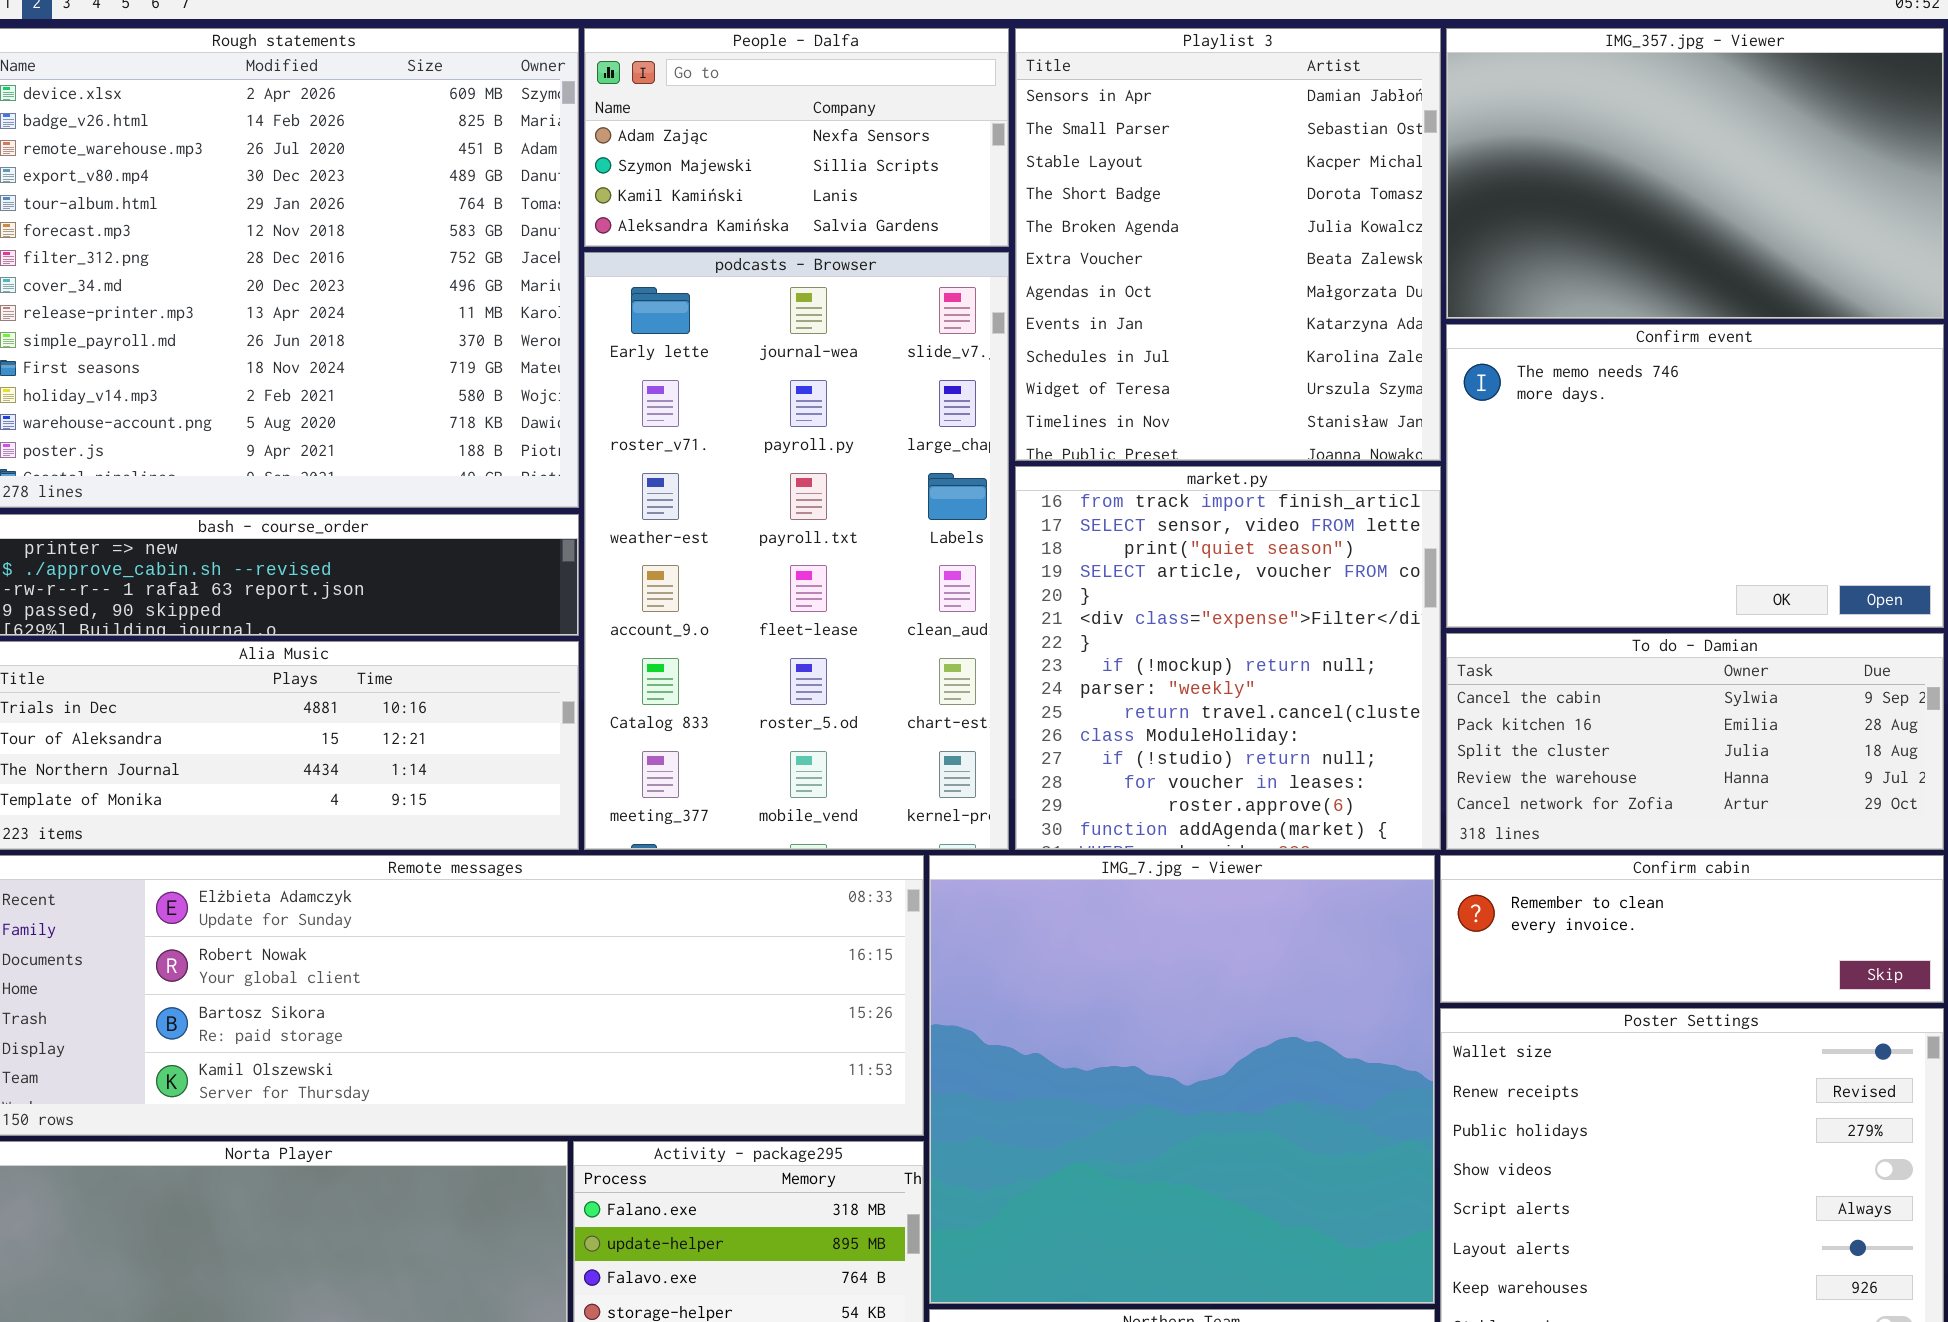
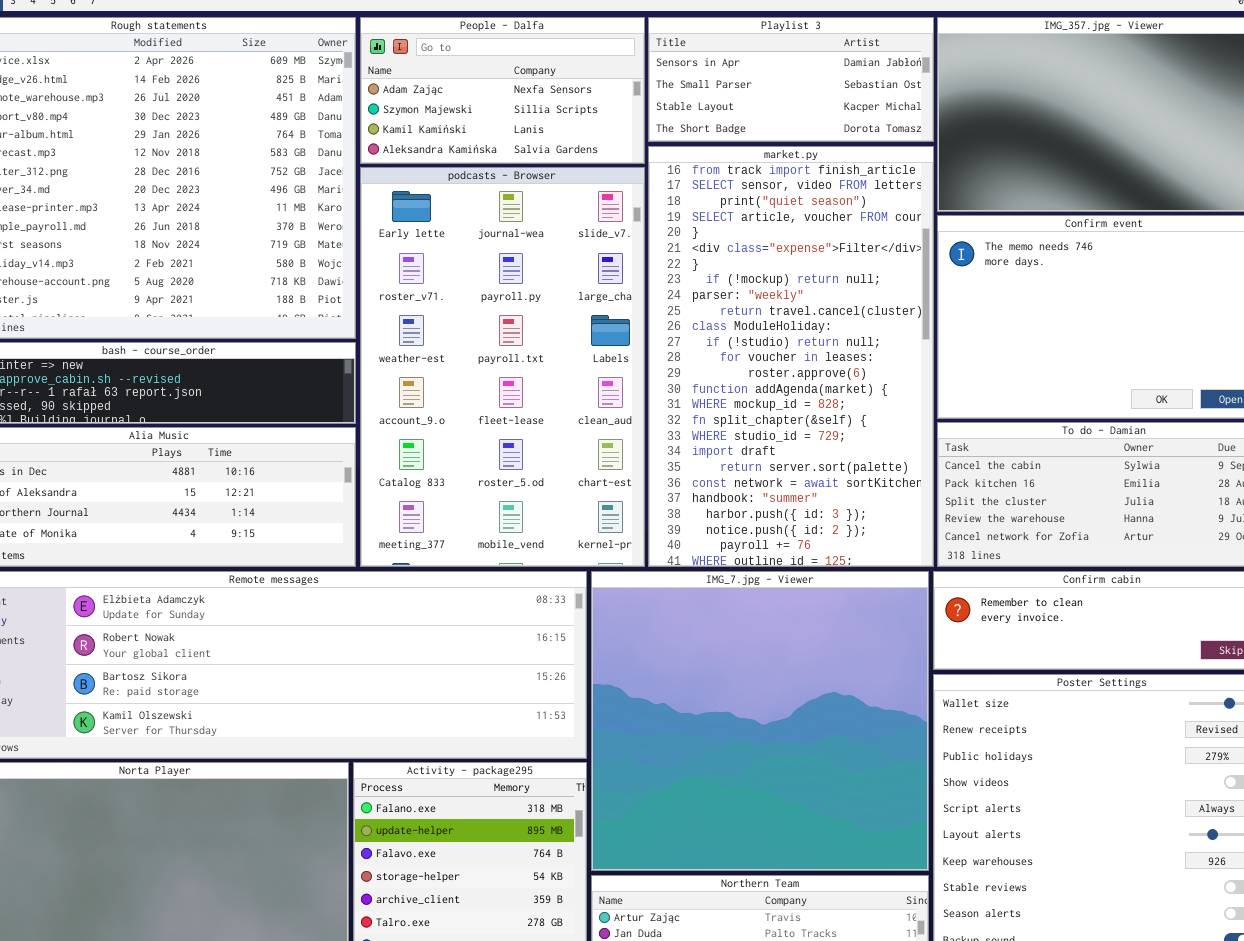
Playlist 3: [1015,28,1441,461] -> [648,17,934,142], resized
market.py: [1015,466,1441,850] -> [648,146,934,567], resized

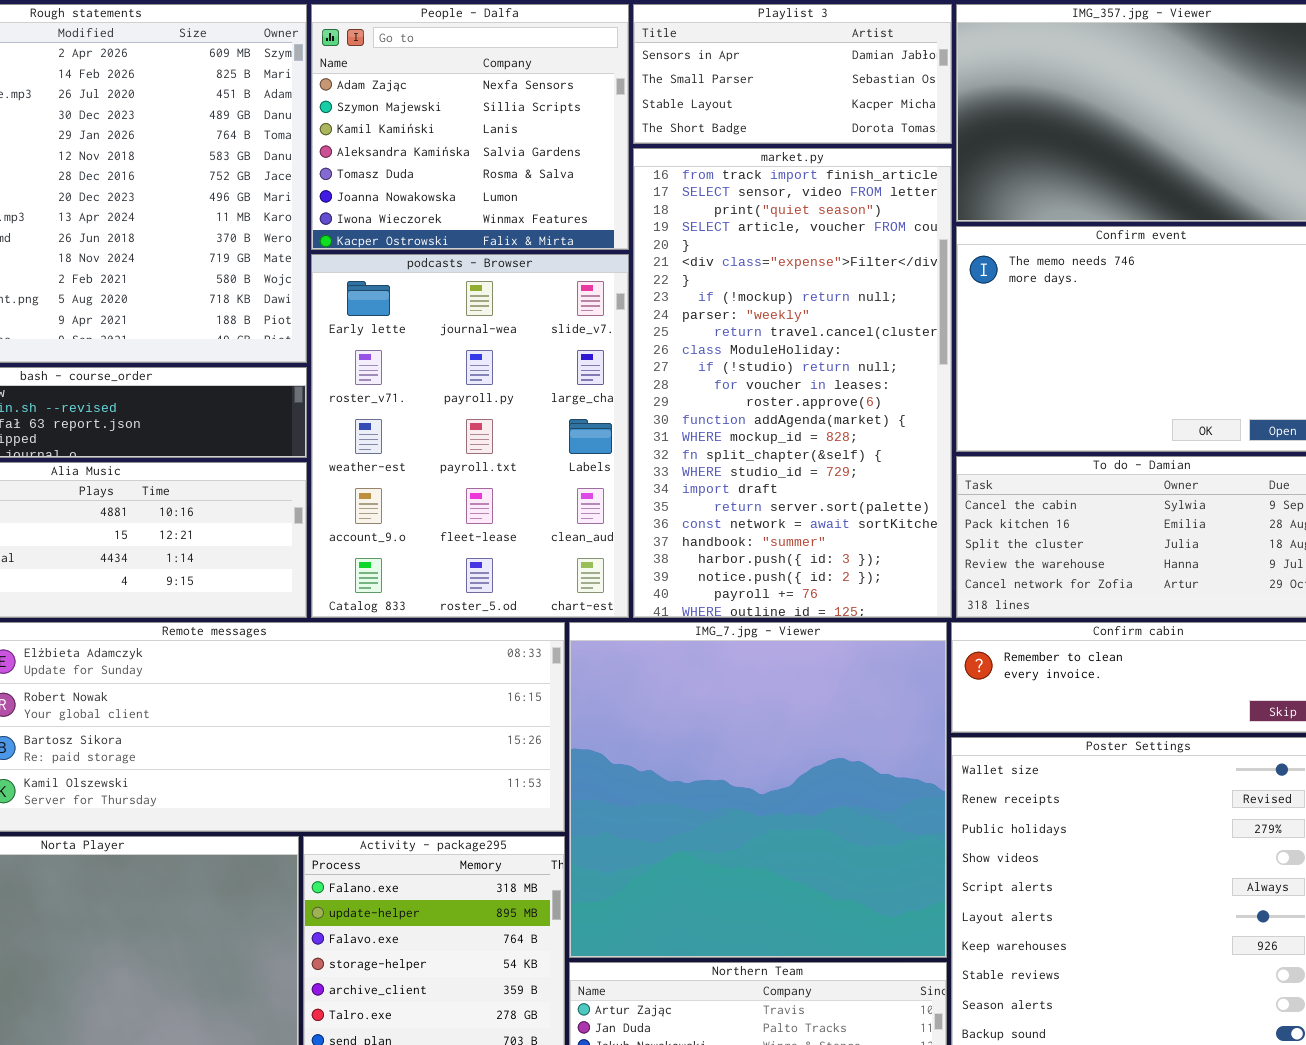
People - Dalfa: [360,17,645,164] -> [311,4,629,250], resized
podcasts - Browser: [360,167,645,567] -> [311,254,629,618], resized

